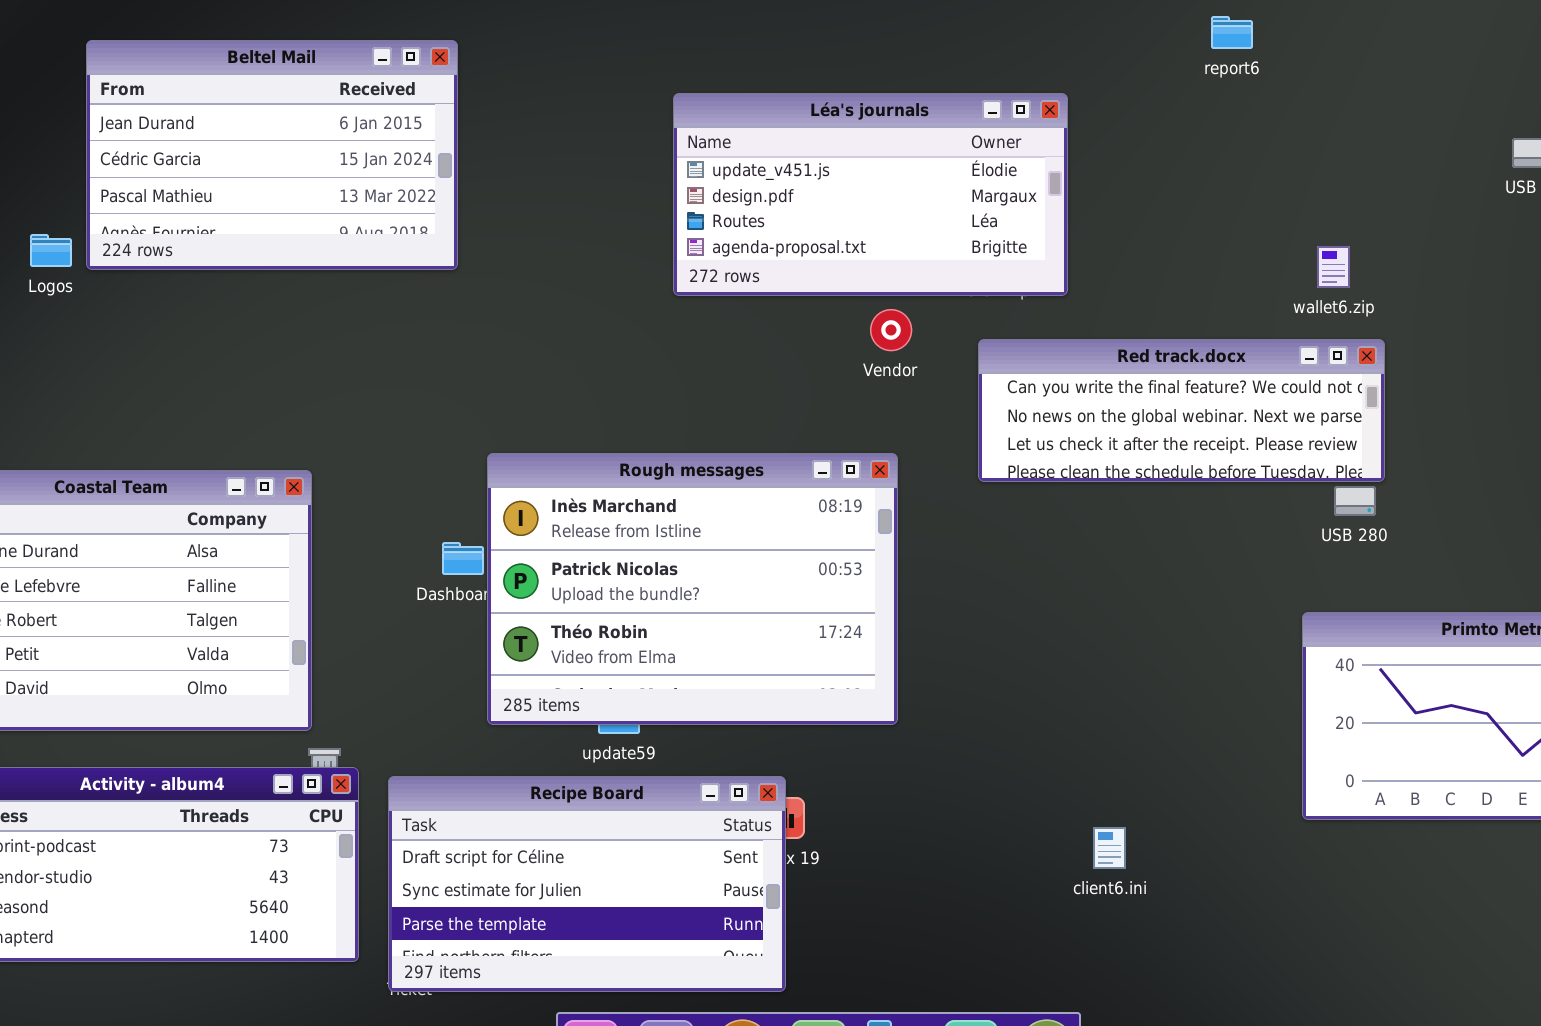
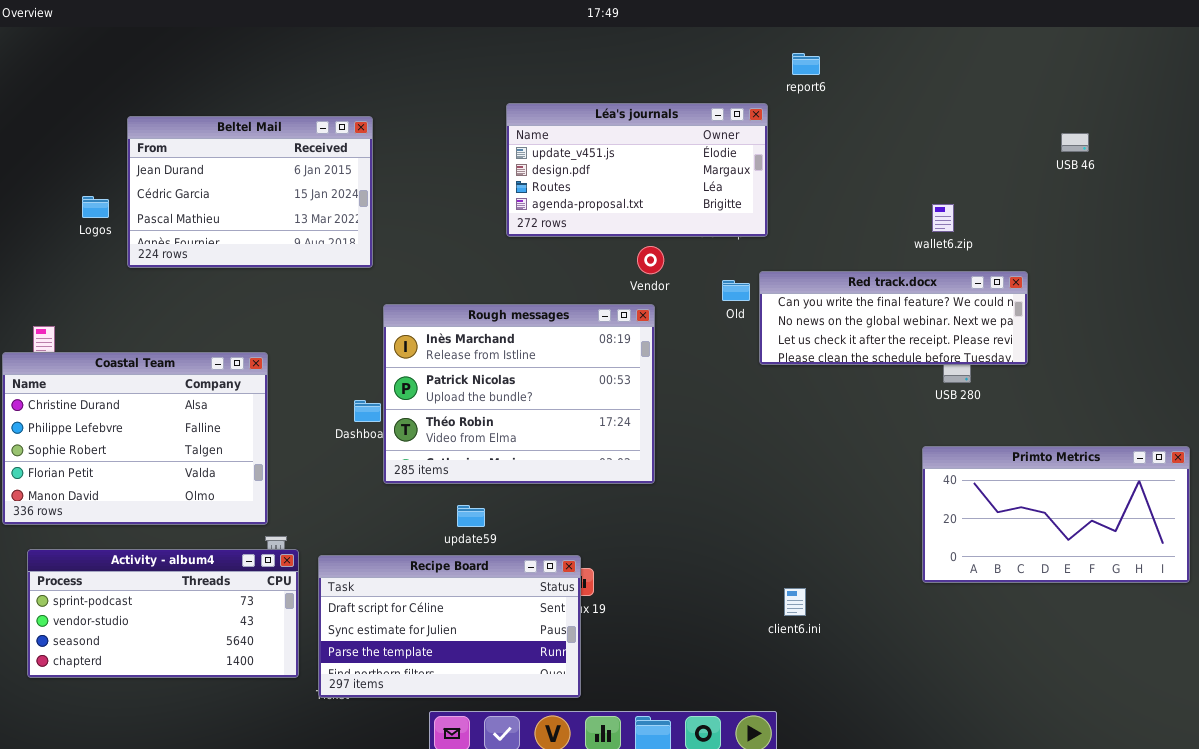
report6: [1211,16,1253,49] -> [792,53,820,75], moved
Beltel Mail: [86,40,458,270] -> [127,116,373,268], moved
Red track.docx: [978,339,1385,482] -> [759,271,1028,365], moved
Rough messages: [487,453,898,725] -> [383,304,655,484], moved

